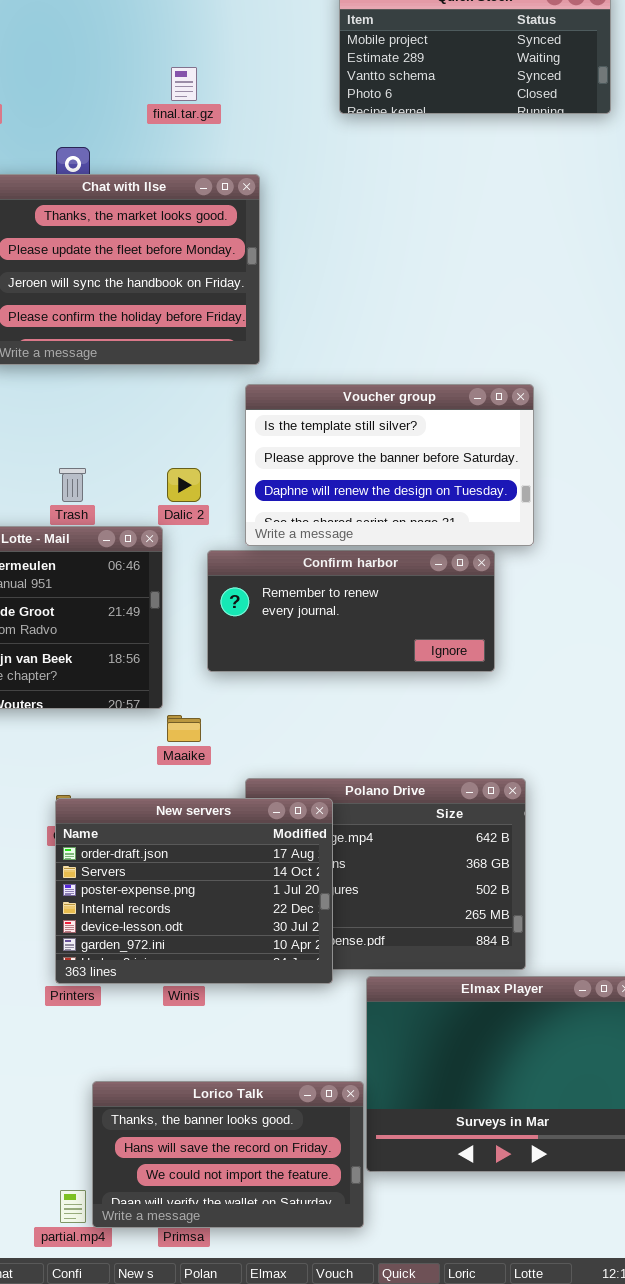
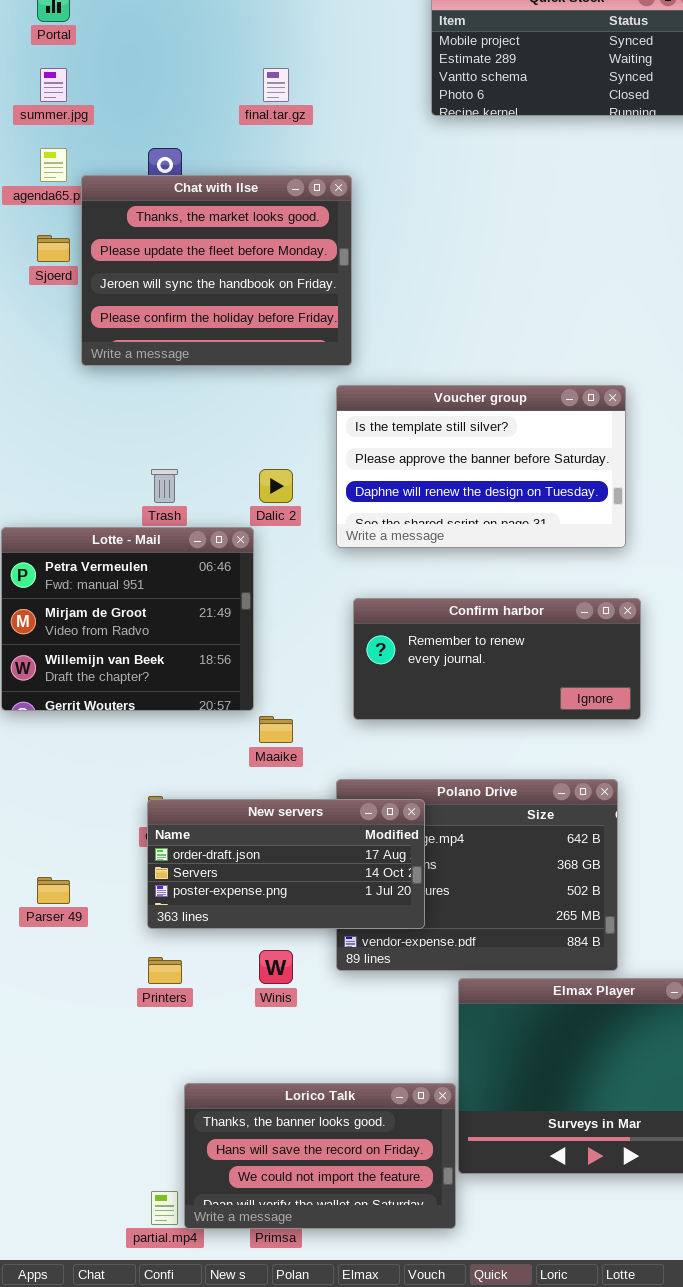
Confirm harbor: [207,550,495,672] -> [353,598,641,720], moved
New servers: [55,798,333,984] -> [147,799,425,929], resized

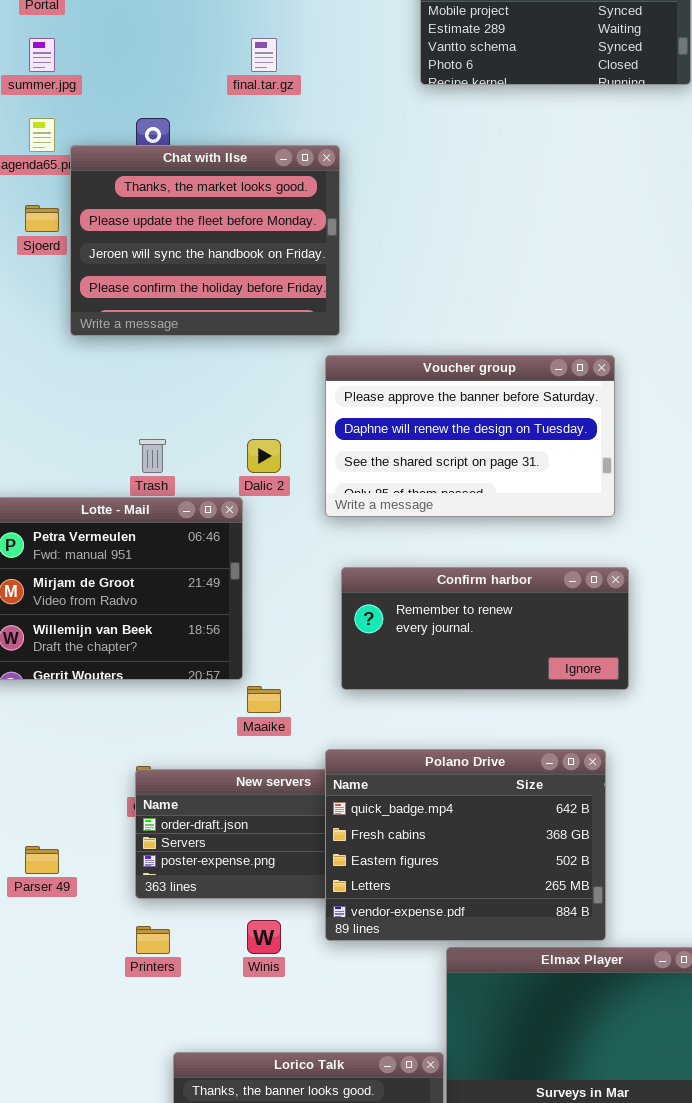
Voucher group: [336,385,626,548] -> [325,355,615,517], scrolled down 1 row
Polano Drive: [336,779,618,971] -> [325,749,606,941], raised

